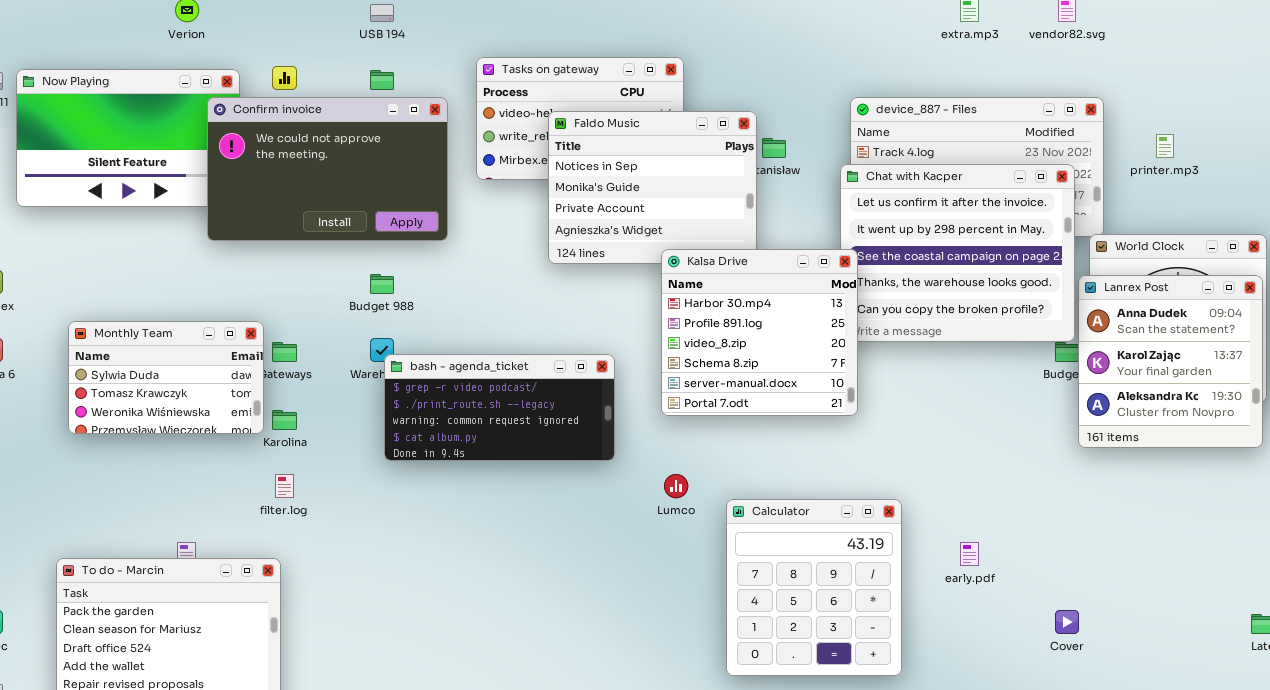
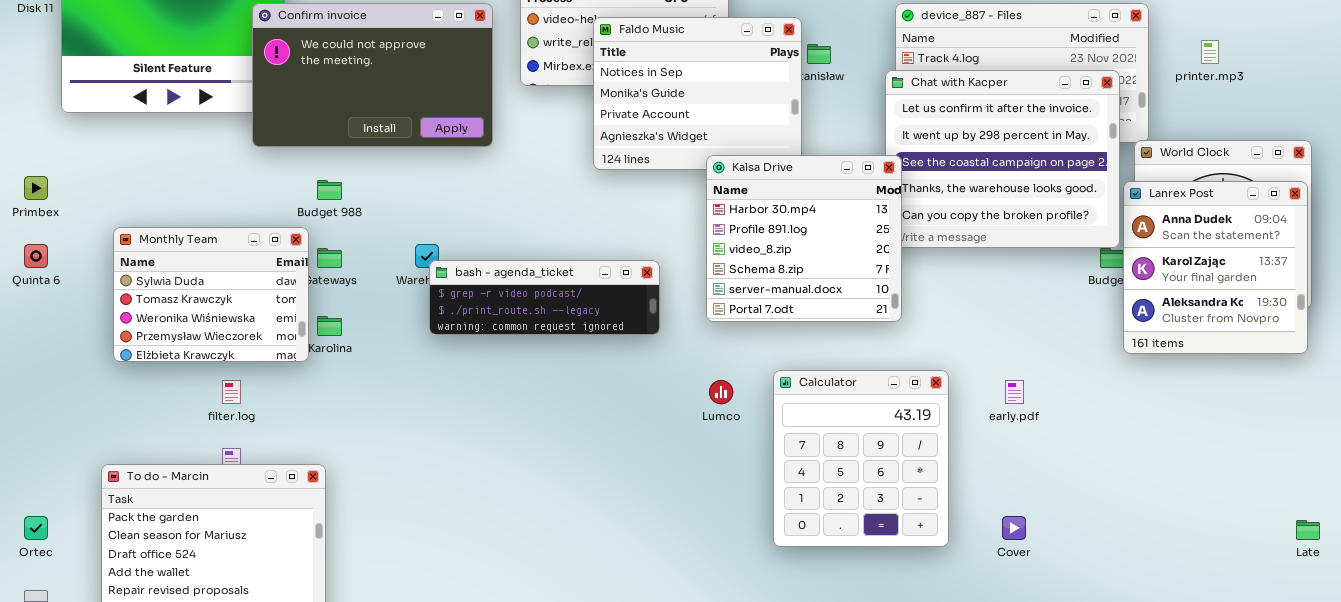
Budget 988: [370,274,394,294] -> [317,180,342,200], moved
Monthly Team: [68,321,264,434] -> [113,227,309,362], resized
bash - agenda_ticket: [384,354,615,461] -> [429,260,660,335], resized
filter.log: [275,474,294,498] -> [222,380,241,404], moved
Calculator: [726,499,902,676] -> [773,370,949,547], moved
early.pdf: [960,542,979,566] -> [1005,380,1024,404], moved
Cover: [1055,610,1079,634] -> [1002,516,1026,540], moved

